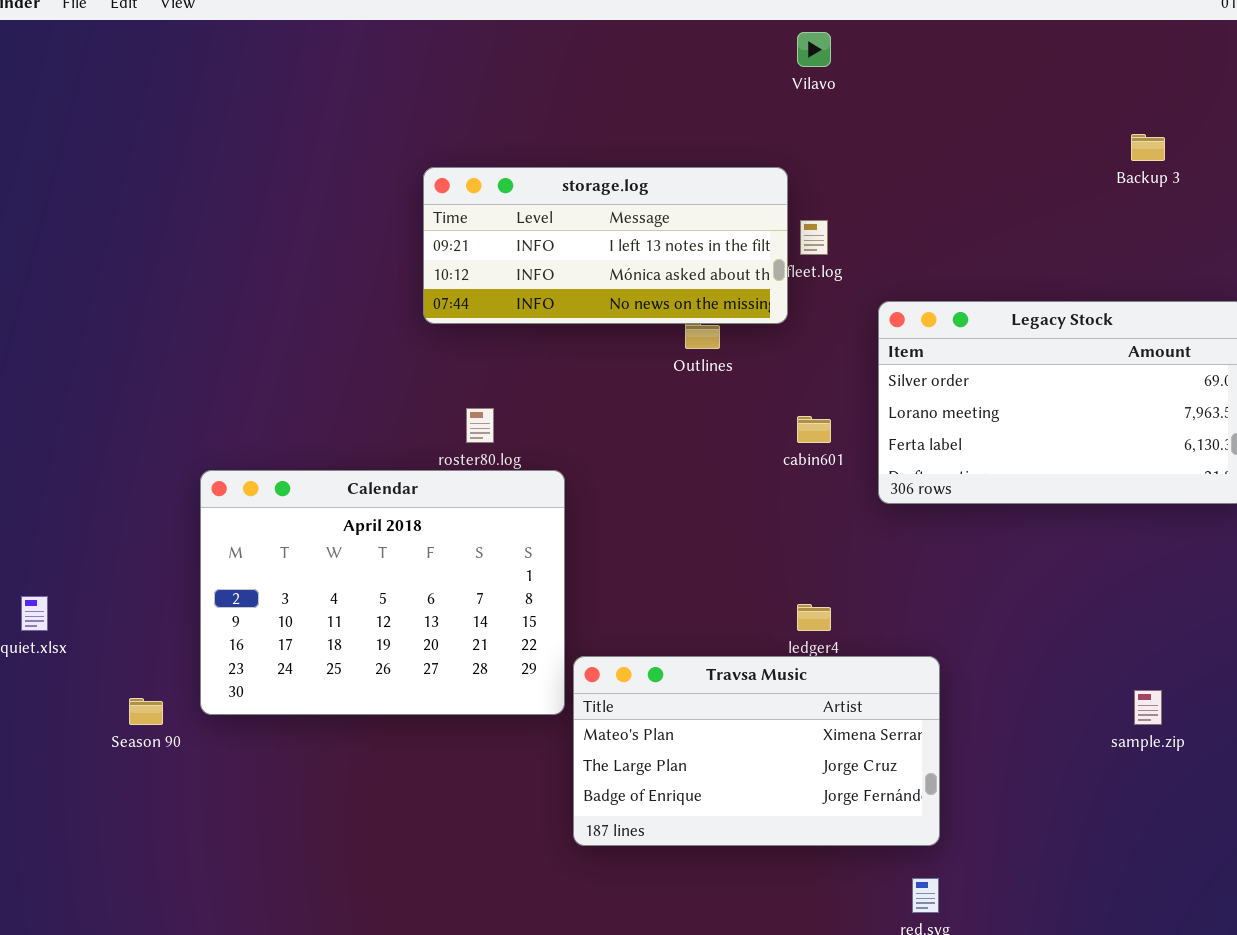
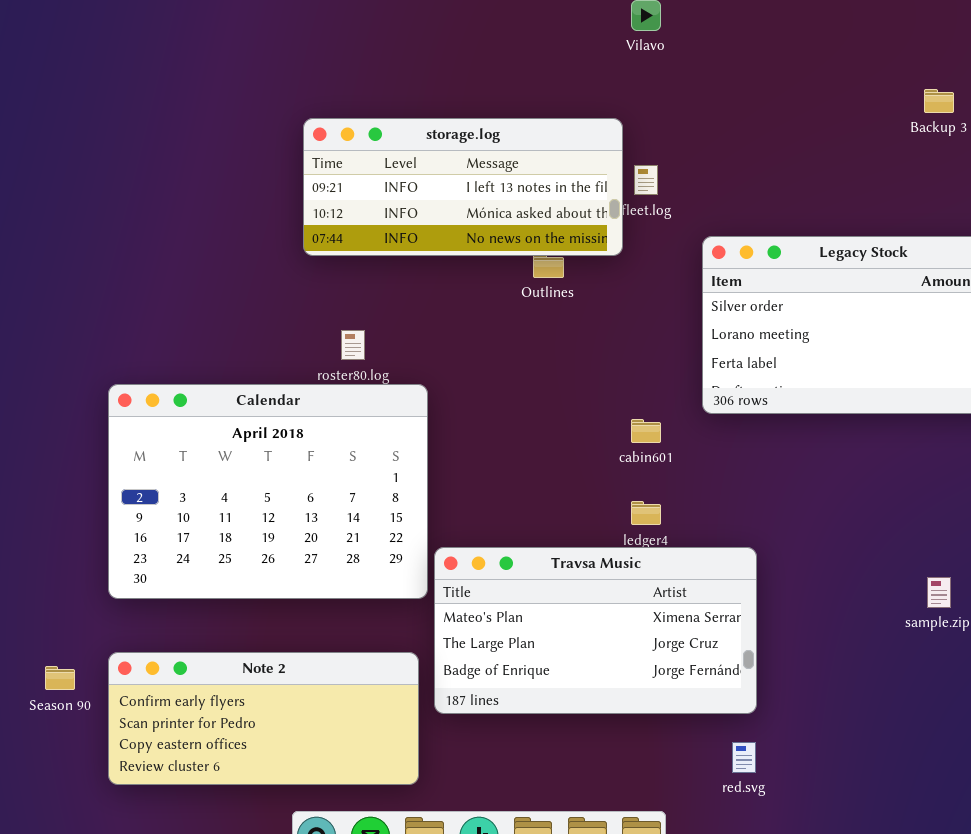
cabin601: [797,416,831,443] -> [631,419,661,443], moved
Season 90: [129,698,163,725] -> [45,666,75,690], moved
Note 2: none -> [108,652,419,785], opened

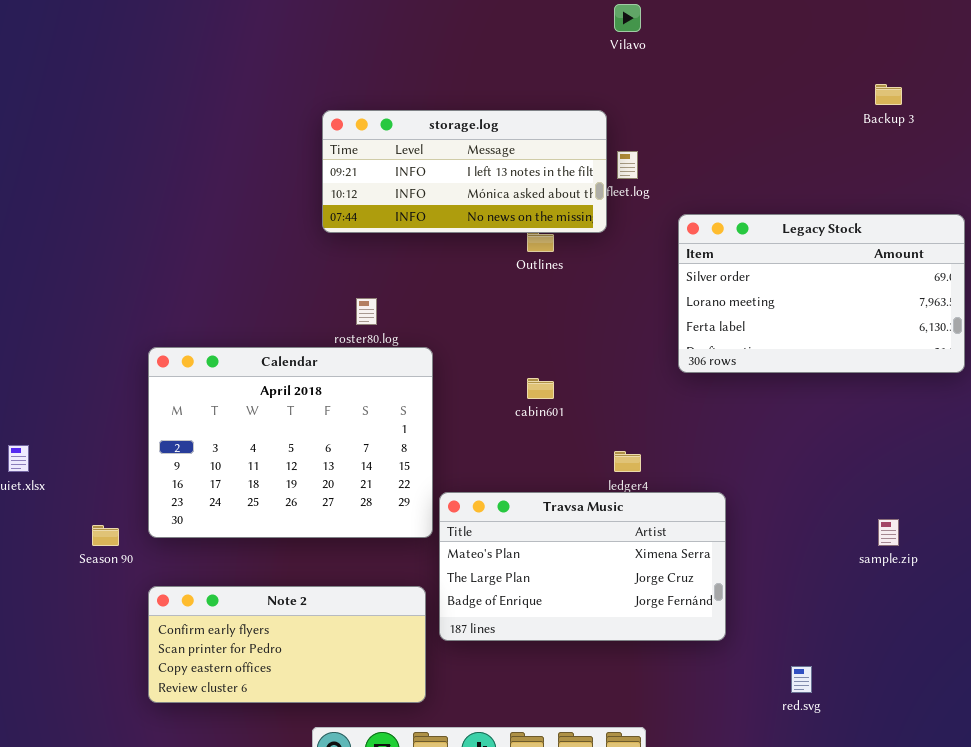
cabin601: [631,419,661,443] -> [527,378,554,399], moved
Season 90: [45,666,75,690] -> [92,525,119,546], moved
red.svg: [732,742,756,773] -> [791,666,812,693], moved

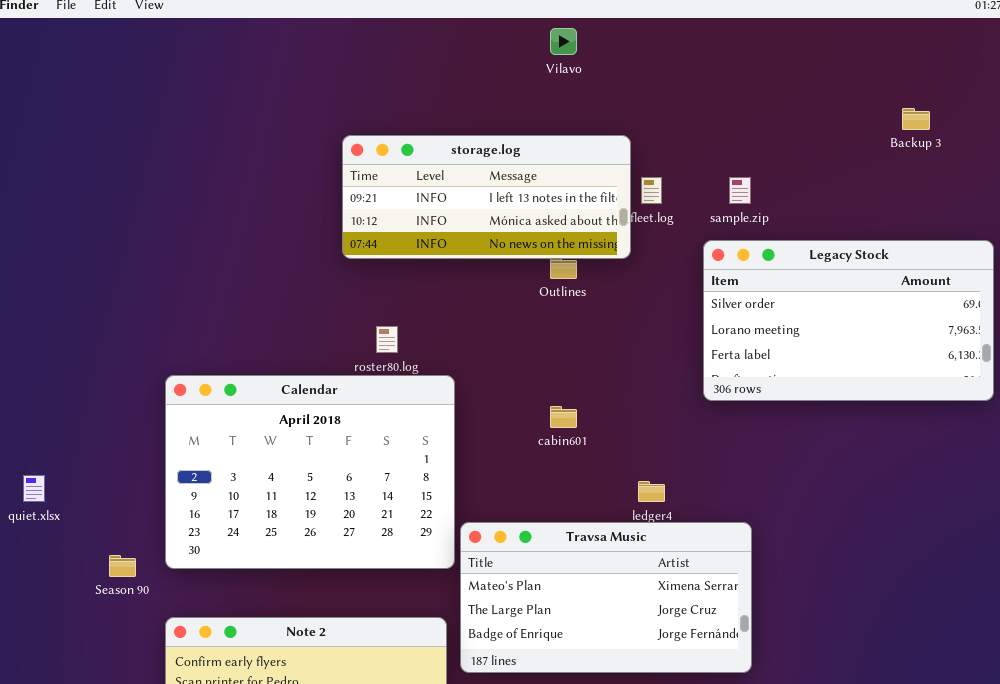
Vilavo: [614,4,641,32] -> [550,28,577,55], moved
sample.zip: [878,519,899,546] -> [729,177,751,204], moved

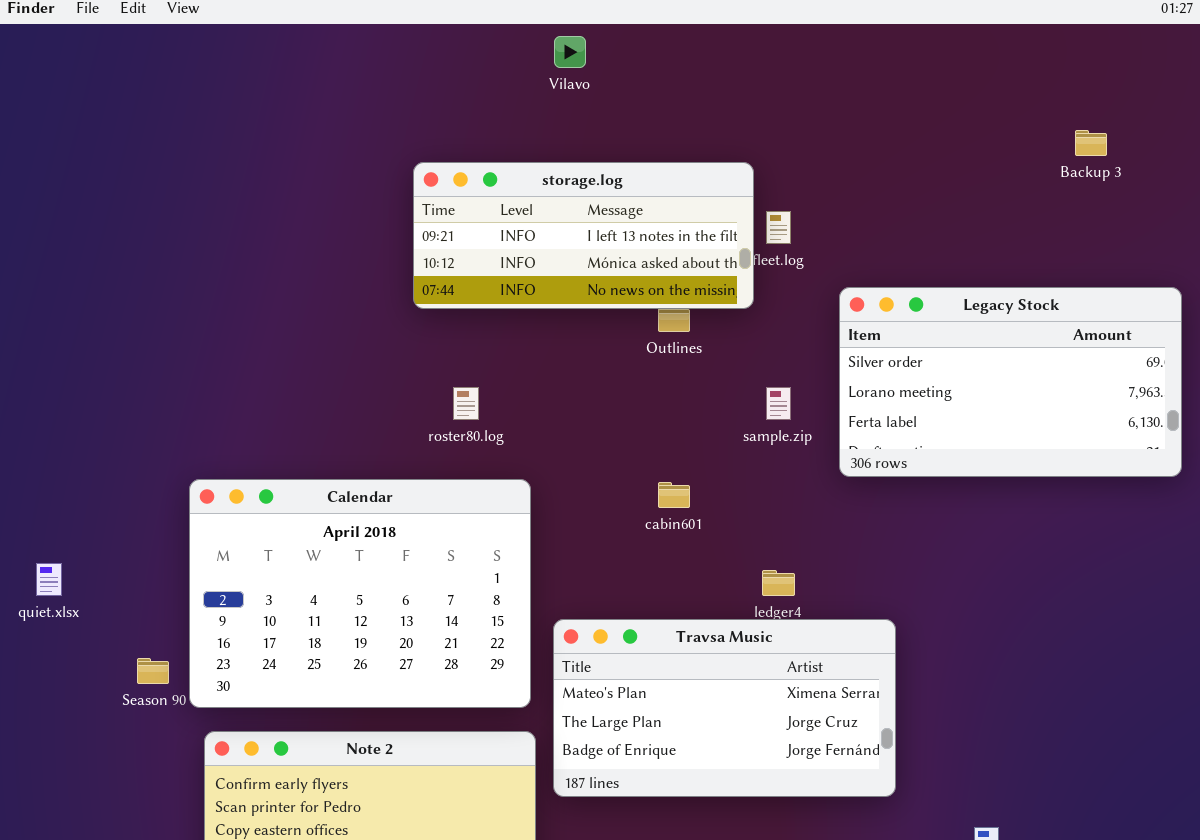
Vilavo: [550,28,577,55] -> [554,36,586,68], moved
sample.zip: [729,177,751,204] -> [766,387,791,420], moved
Calendar: [165,375,455,569] -> [189,479,531,708], moved

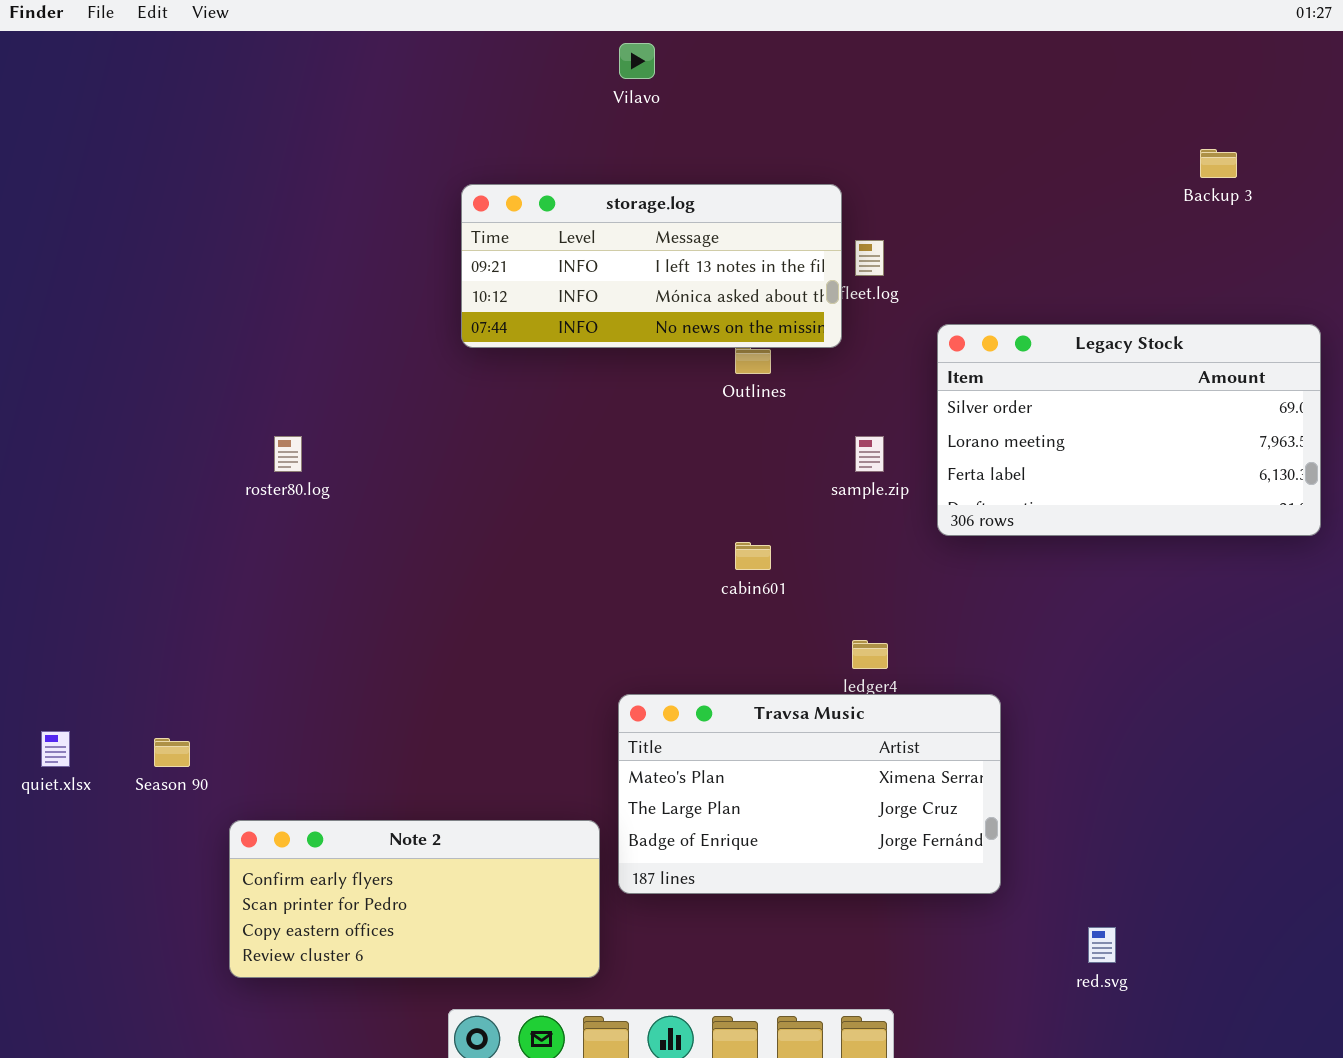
roster80.log: [453,387,479,420] -> [274,436,302,472], moved
Calendar: [189,479,531,708] -> none, closed
quiet.xlsx: [36,563,62,596] -> [41,731,70,767], moved

